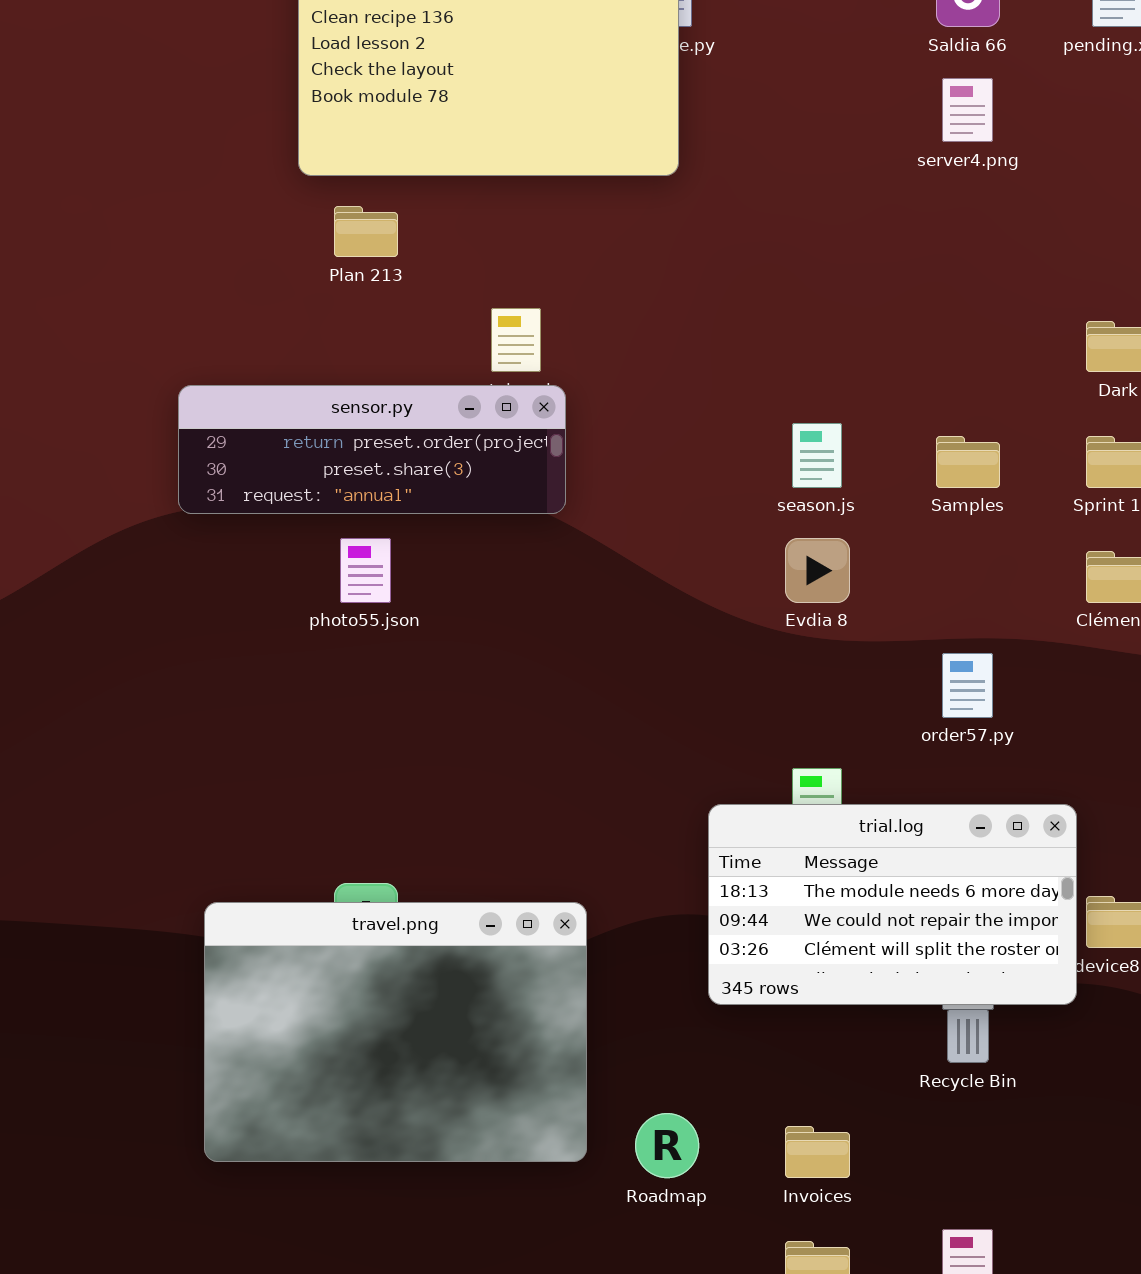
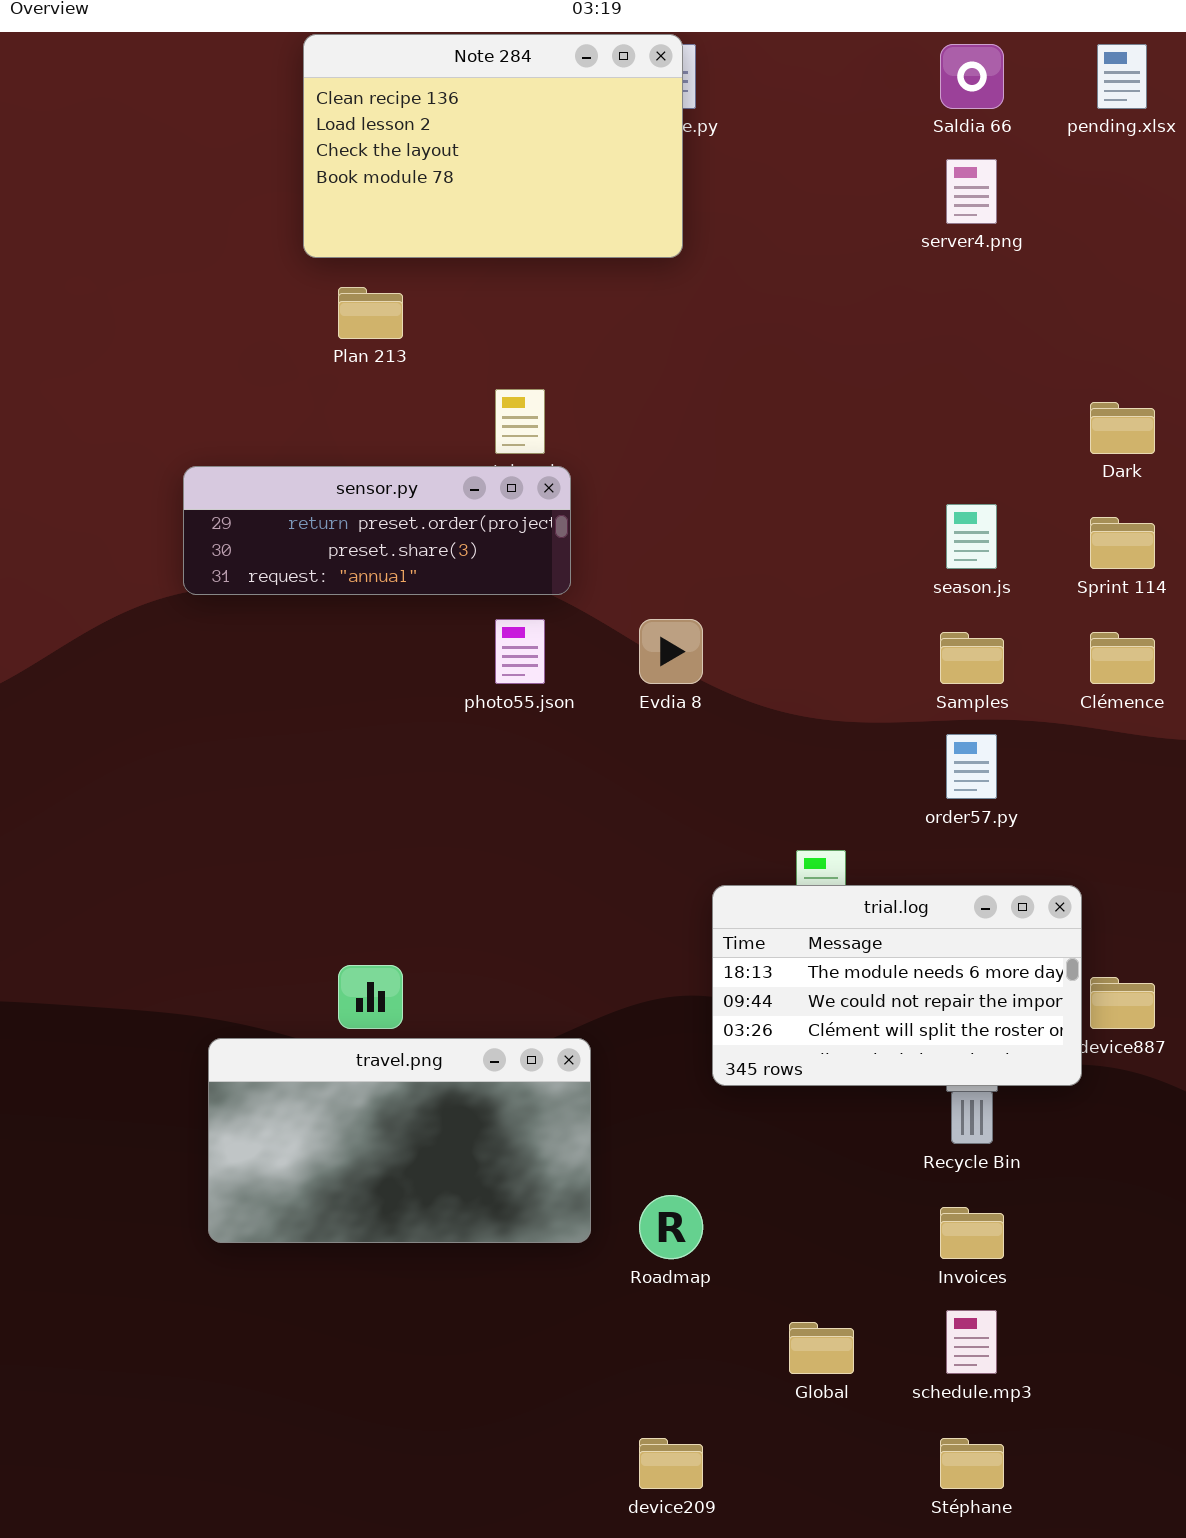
season.js: [792,423,842,488] -> [946,504,997,569], moved
Samples: [936,436,1000,488] -> [940,632,1004,684], moved
photo55.json: [340,538,391,603] -> [495,619,545,684], moved
Evdia 8: [785,538,850,603] -> [639,619,703,684], moved
travel.png: [204,902,587,1162] -> [208,1038,591,1243], resized
Invoices: [785,1126,850,1178] -> [940,1207,1004,1259], moved

